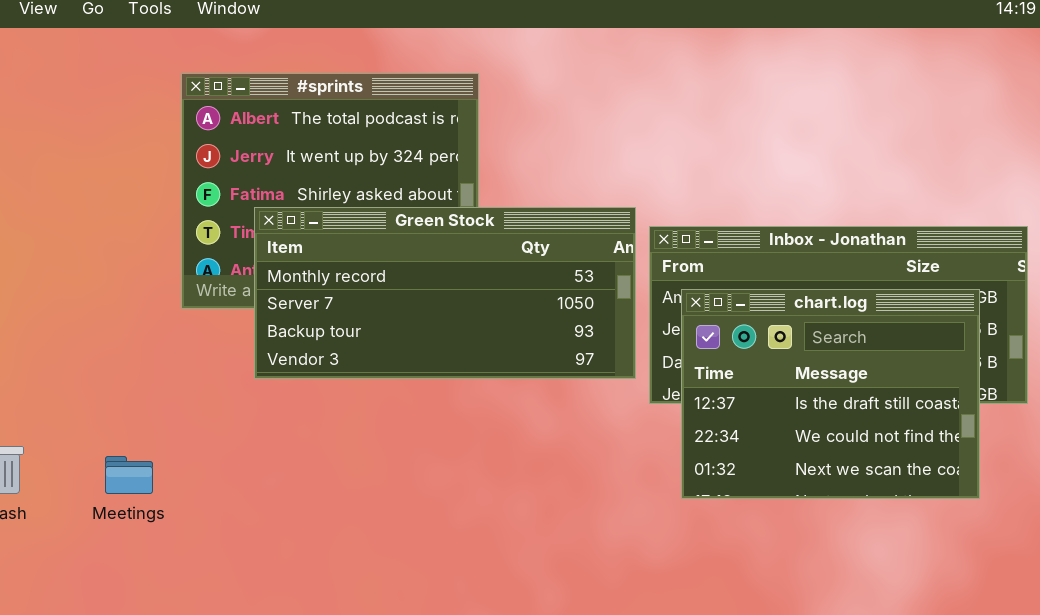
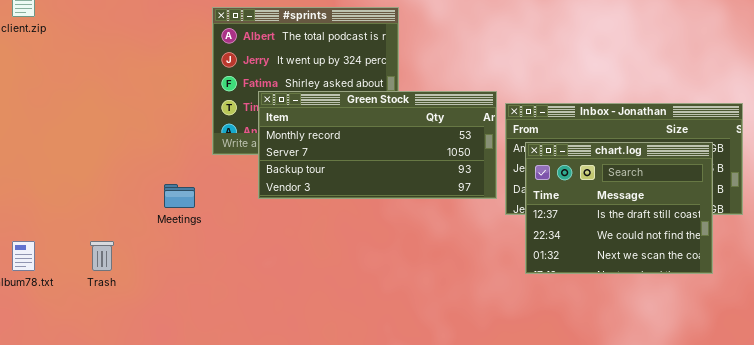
Meetings: [105,456,153,494] -> [164,184,195,208], moved

